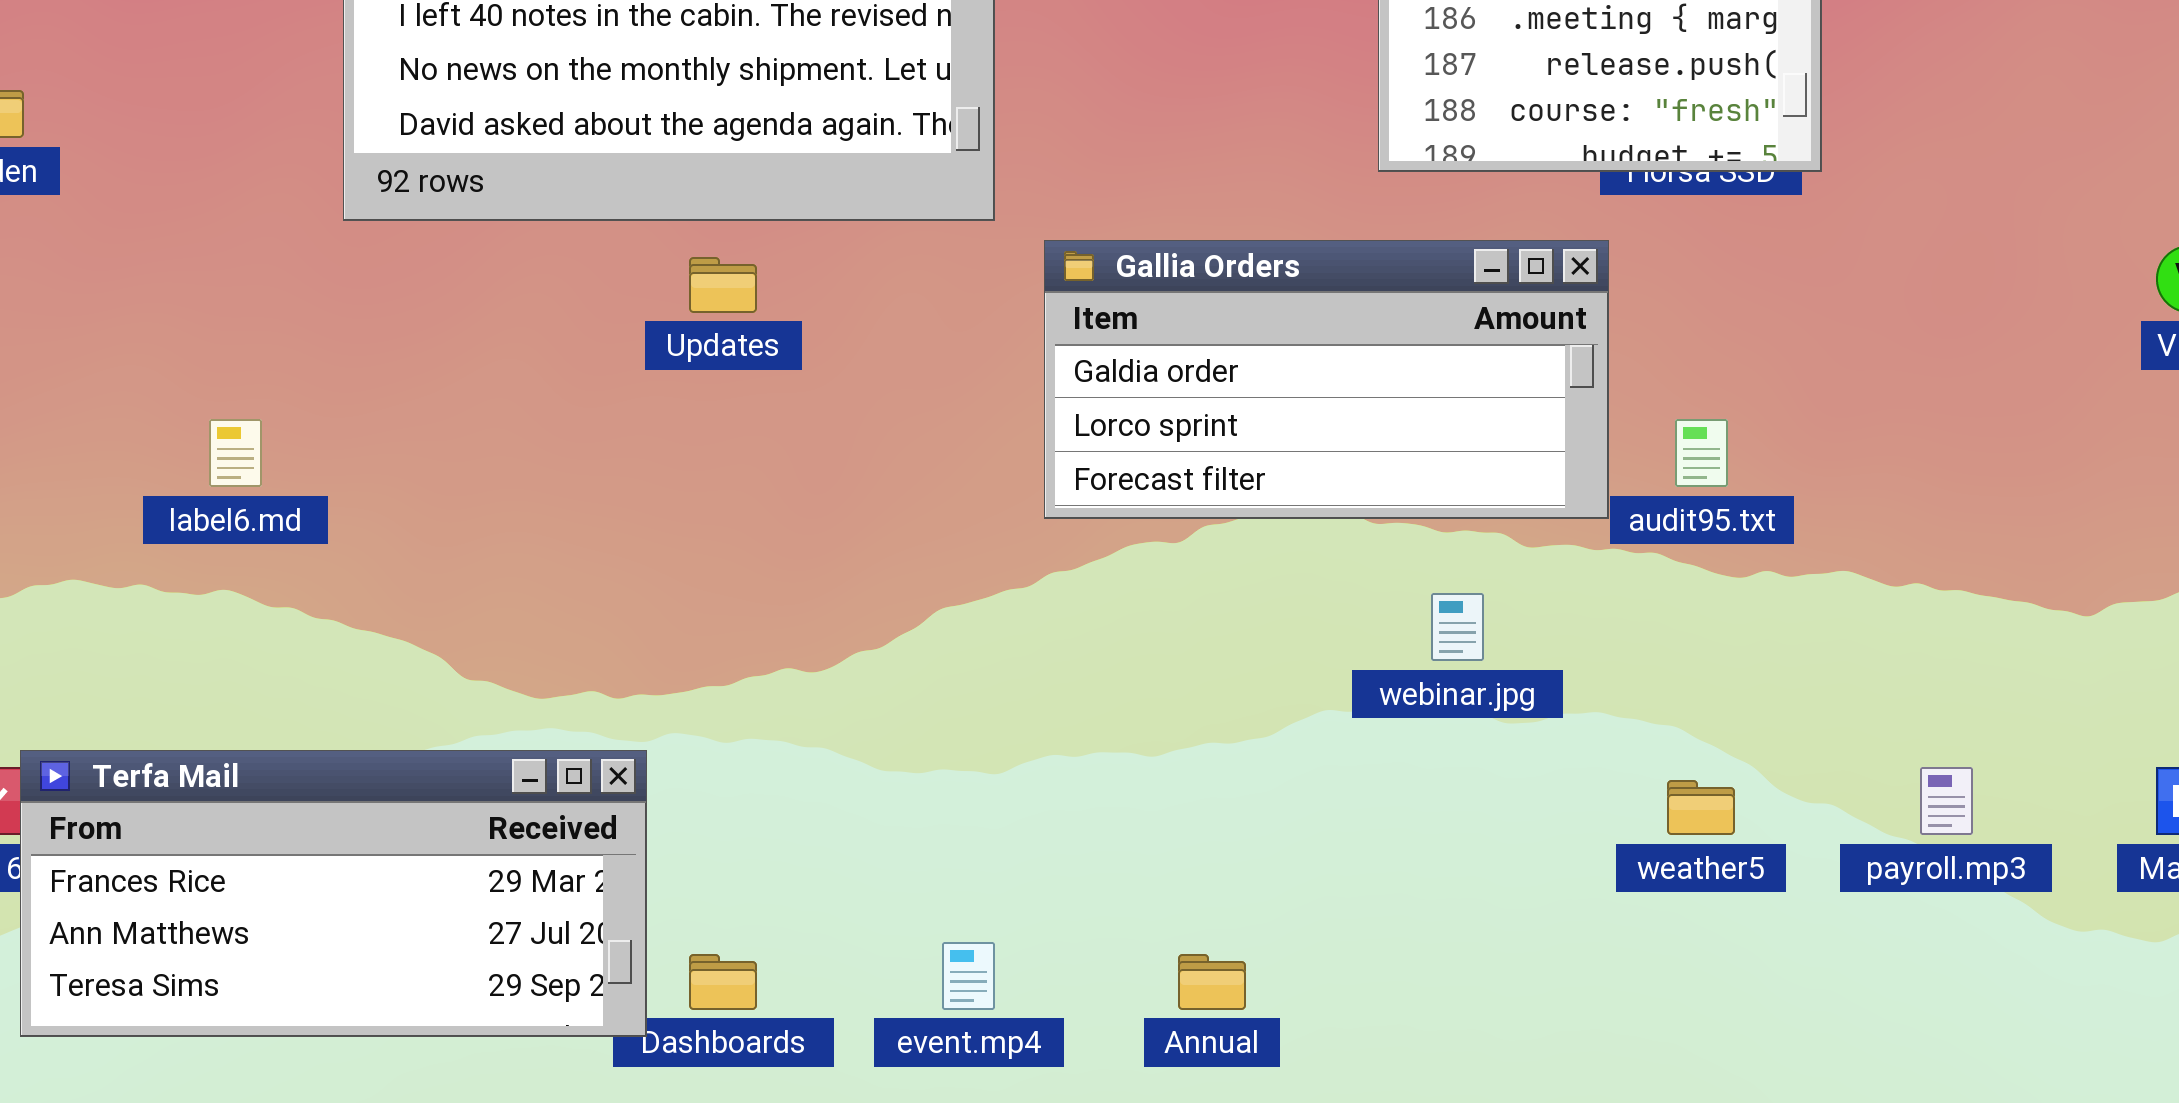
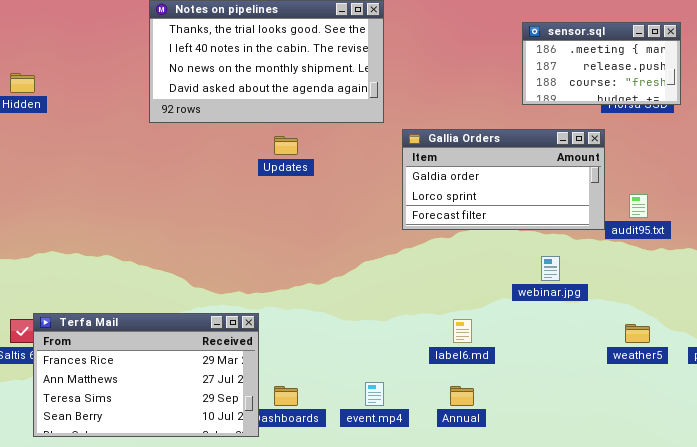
label6.md: [209,419,262,487] -> [453,319,472,343], moved
Terfa Mail: [20,750,647,1037] -> [33,313,259,437], resized

